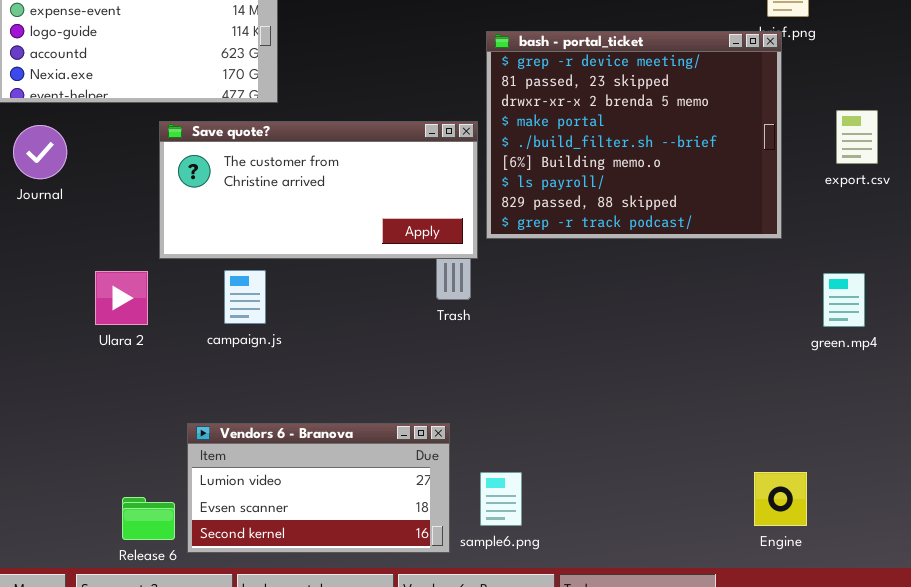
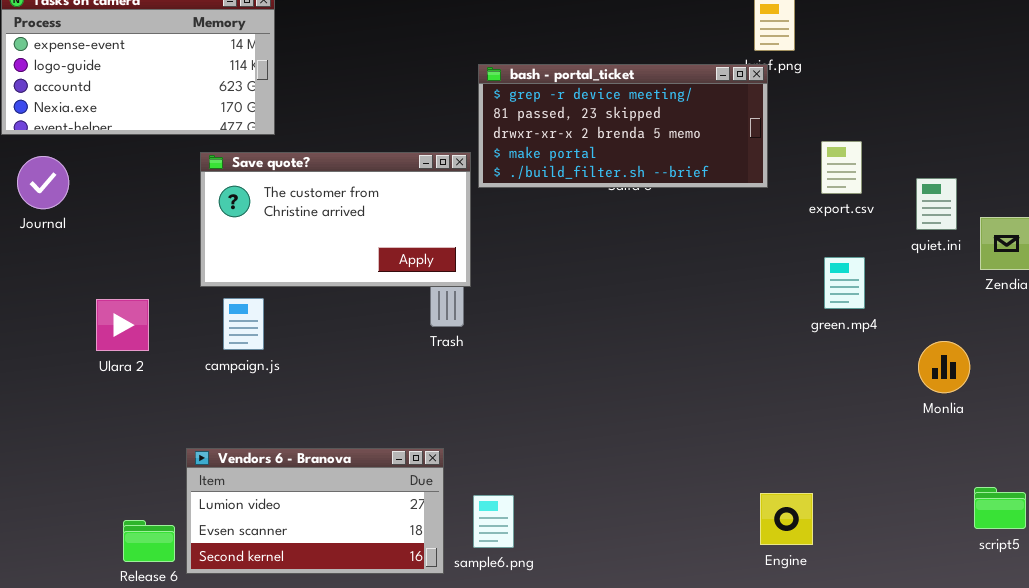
bash - portal_ticket: [486,31,782,239] -> [478,64,768,188], resized
Save quote?: [159,121,478,259] -> [200,152,471,287], resized
green.mp4: [823,273,865,327] -> [824,257,865,309], moved
Engine: [754,472,807,526] -> [760,493,813,545], moved

